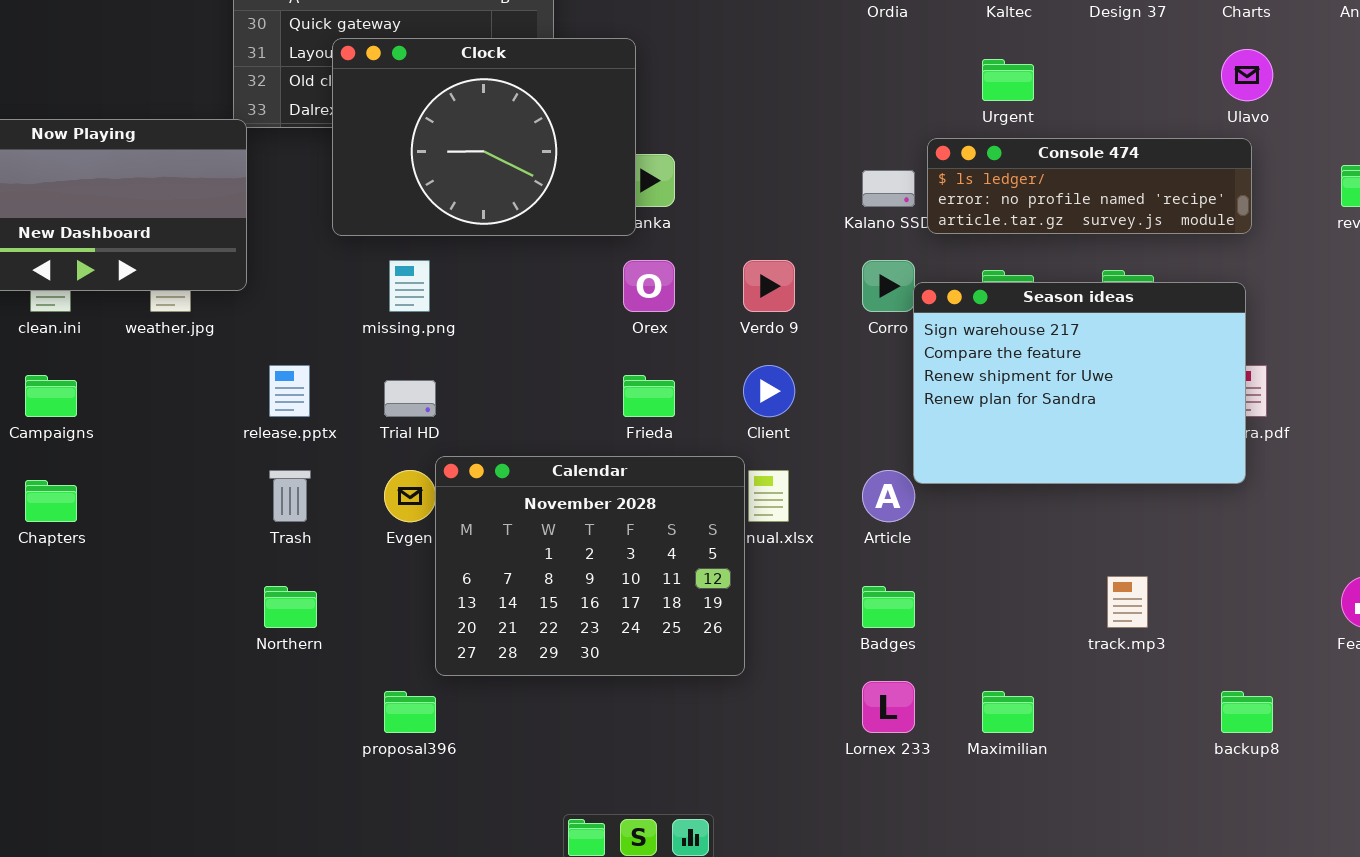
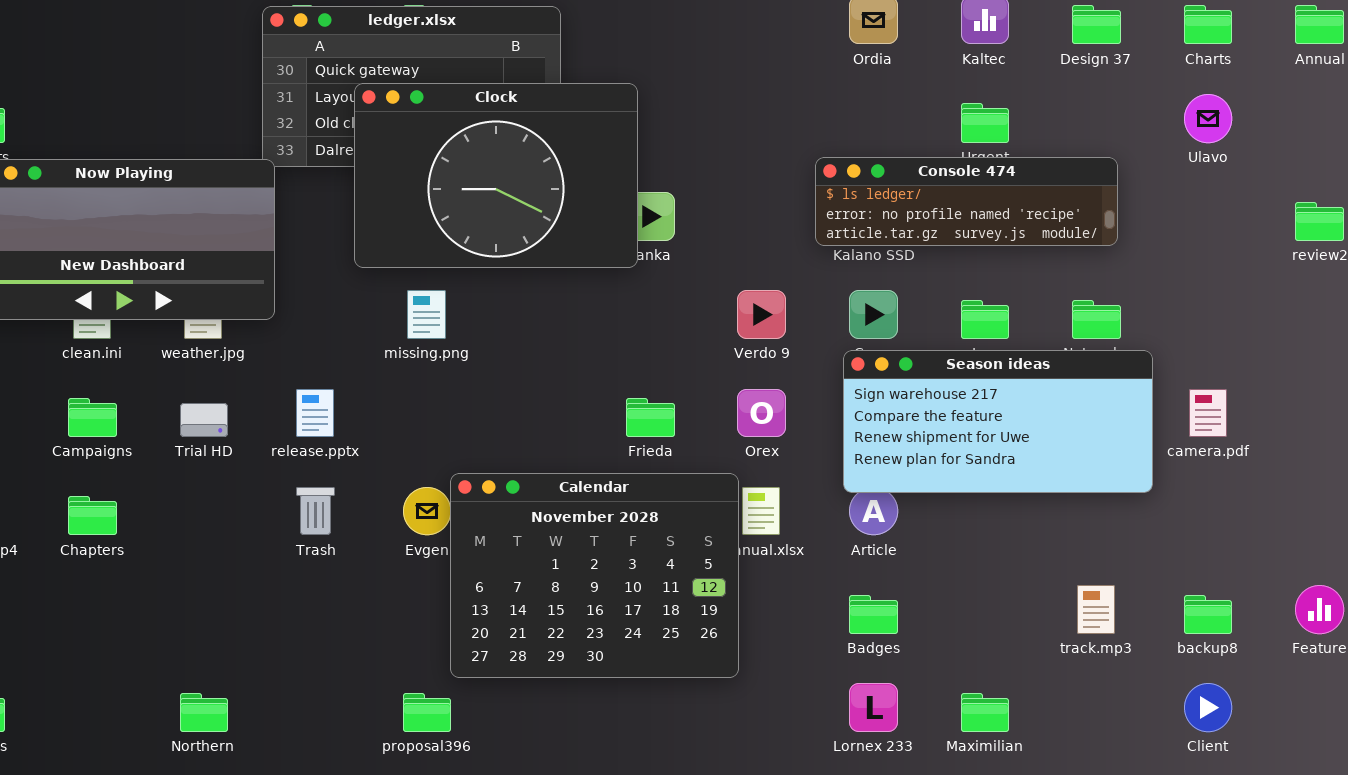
Console 474: [927,138,1252,234] -> [815,157,1118,246], moved
Orex: [623,260,675,312] -> [737,389,786,437], moved
Season ideas: [913,282,1246,484] -> [843,350,1153,493], moved, resized
Client: [743,365,795,417] -> [1184,683,1232,732], moved
Trial HD: [384,380,436,417] -> [180,403,228,437], moved
Northern: [264,586,317,628] -> [180,693,228,732], moved
backup8: [1221,691,1273,733] -> [1184,595,1232,634], moved

